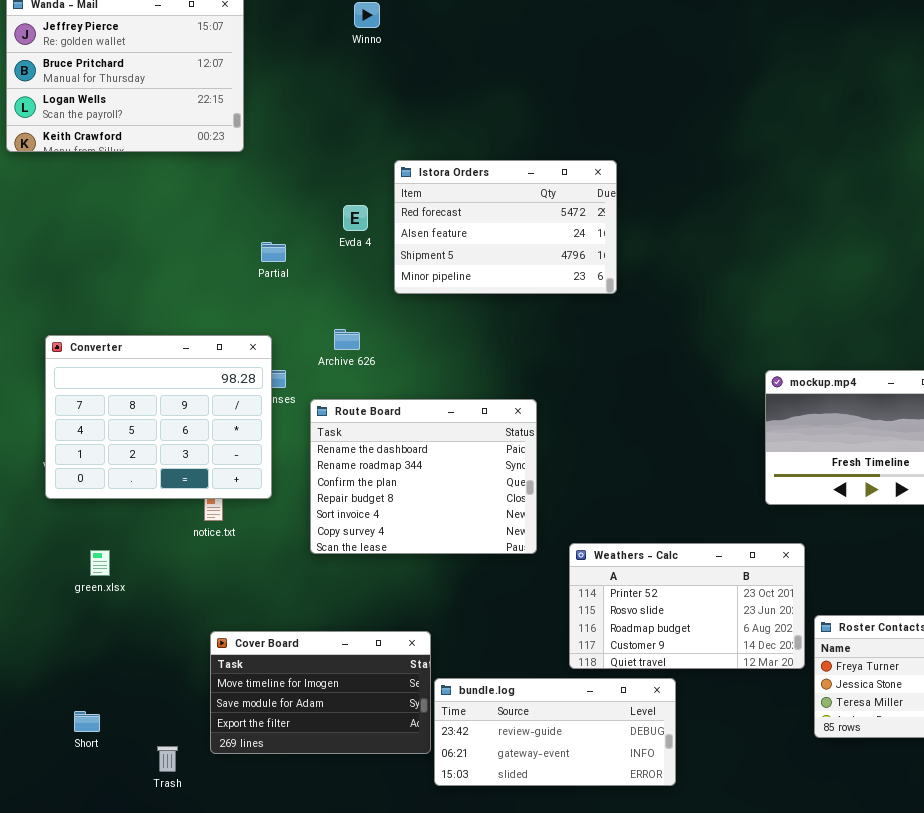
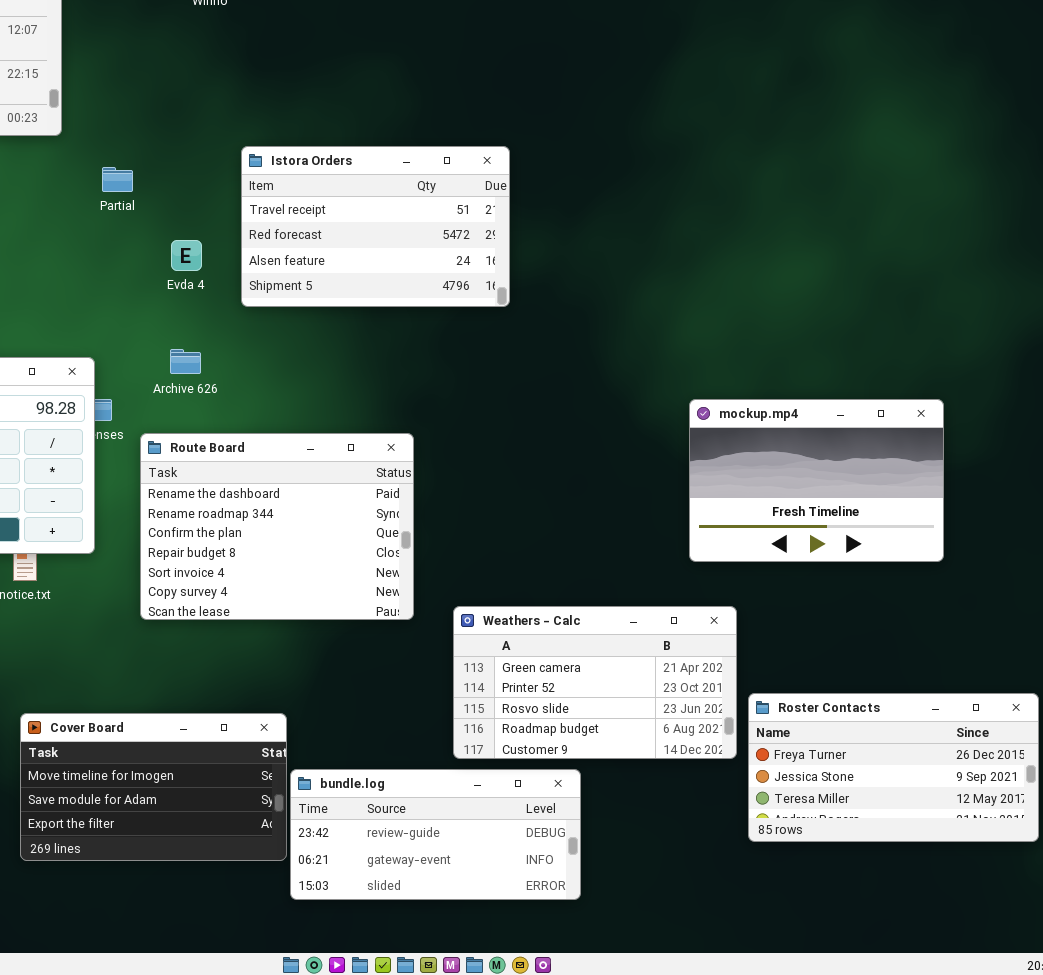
Istora Orders: [394,160,617,294] -> [241,146,510,307], scrolled up 1 row
Evda 4: [343,205,368,231] -> [171,240,202,271], moved
Partial: [261,242,286,262] -> [102,167,133,192], moved
Weathers - Calc: [569,543,805,669] -> [453,606,737,759], scrolled up 1 row

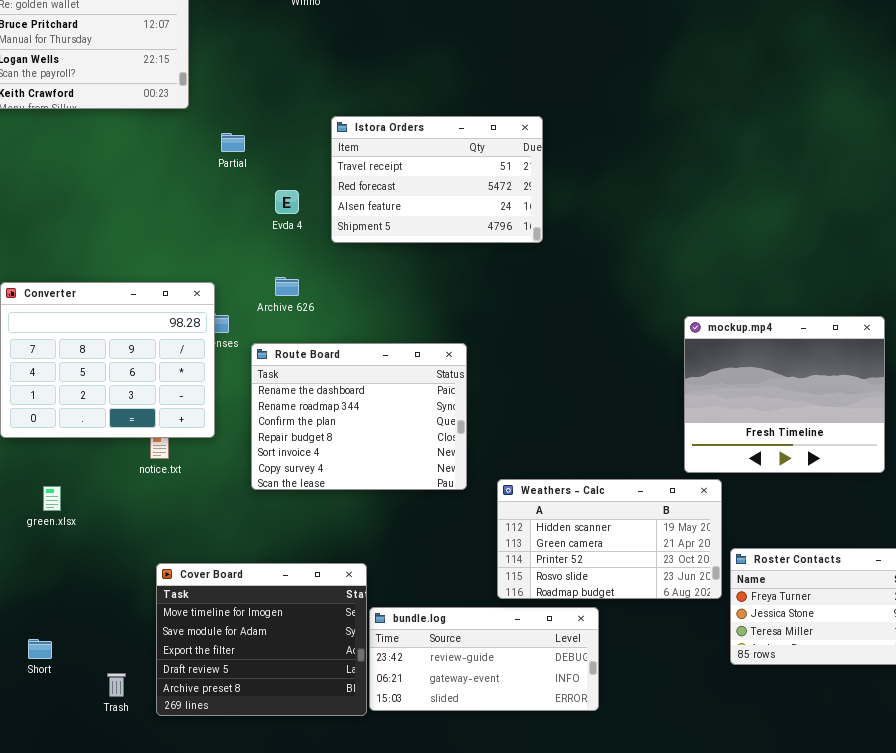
mockup.mp4: [689,399,944,562] -> [684,316,885,473], resized
Weathers - Calc: [453,606,737,759] -> [497,479,722,599], scrolled up 1 row
Cover Board: [20,713,287,861] -> [156,563,367,716], resized

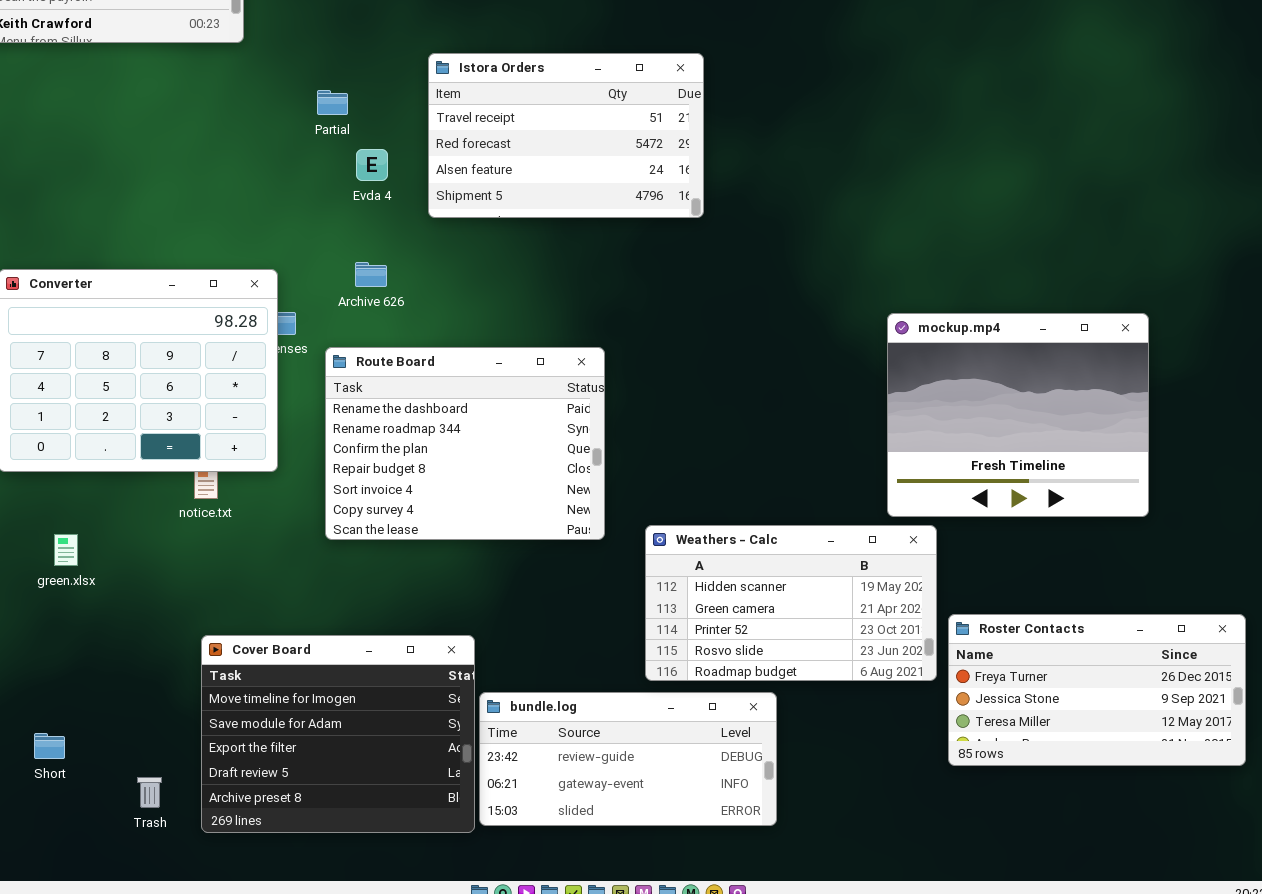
Partial: [221,133,245,152] -> [317,90,348,115], moved

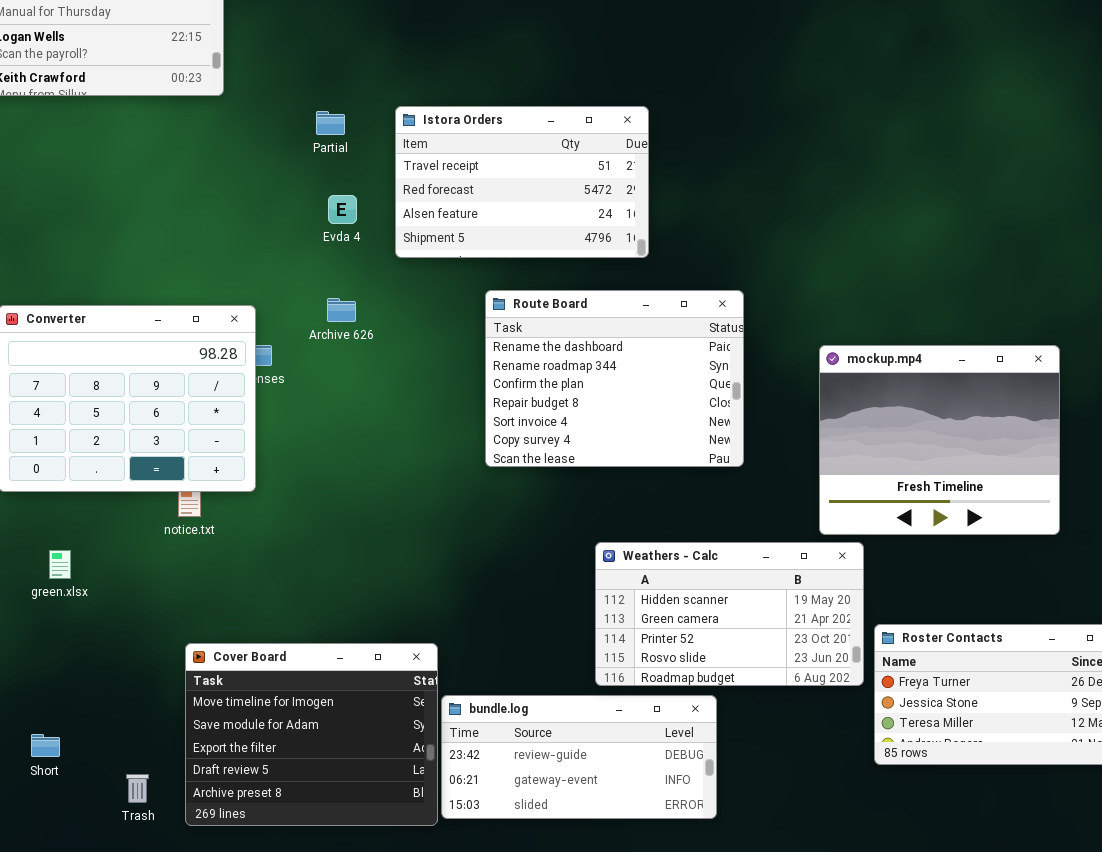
Partial: [317,90,348,115] -> [316,111,345,135], moved
Route Board: [325,347,605,540] -> [485,290,744,467], moved

